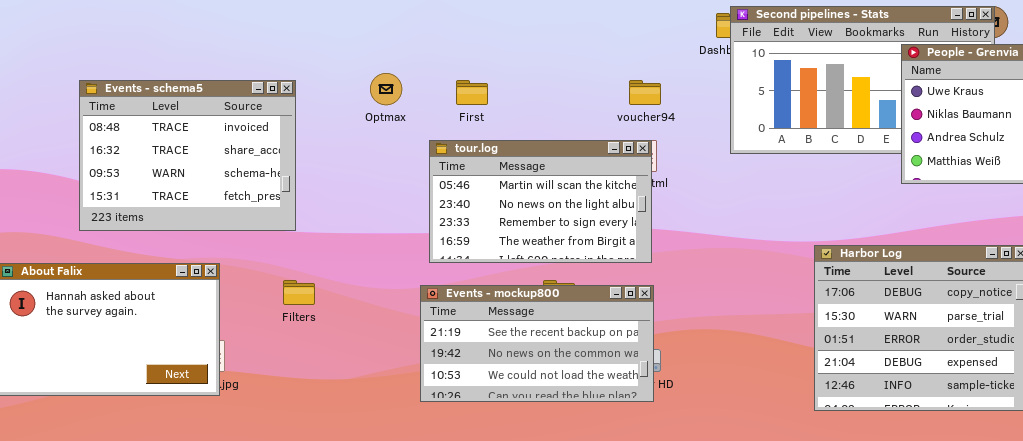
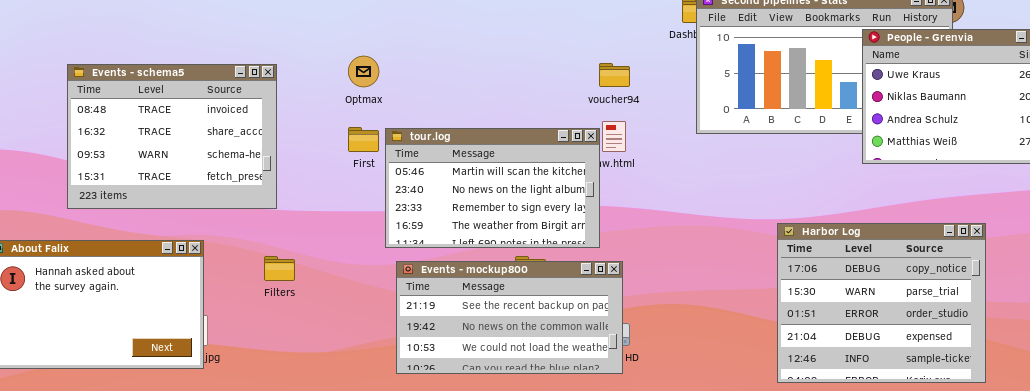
First: [456,80,488,105] -> [348,127,379,152], moved
tour.log: [429,140,652,263] -> [385,128,600,248], moved

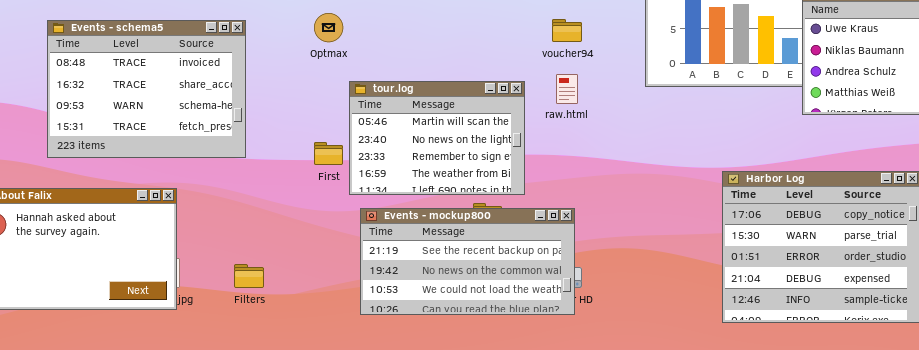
First: [348,127,379,152] -> [314,142,343,165], moved
tour.log: [385,128,600,248] -> [349,81,525,195], resized
Filters: [264,256,295,281] -> [234,264,264,288], moved

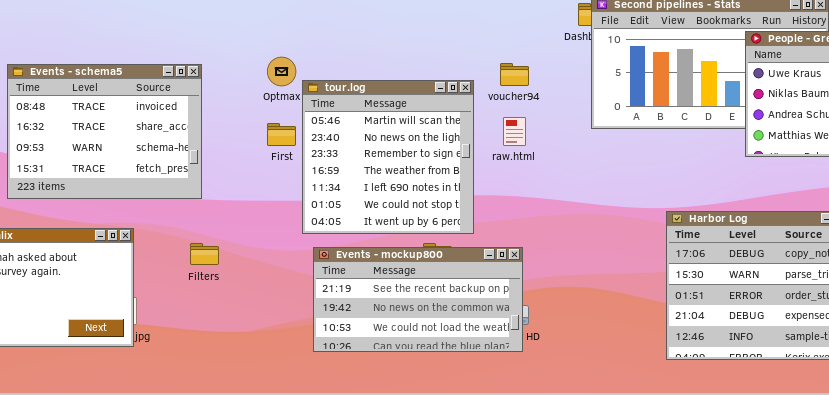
tour.log: [349,81,525,195] -> [302,80,474,234], resized
First: [314,142,343,165] -> [267,123,296,146], moved
Filters: [234,264,264,288] -> [190,243,219,265], moved

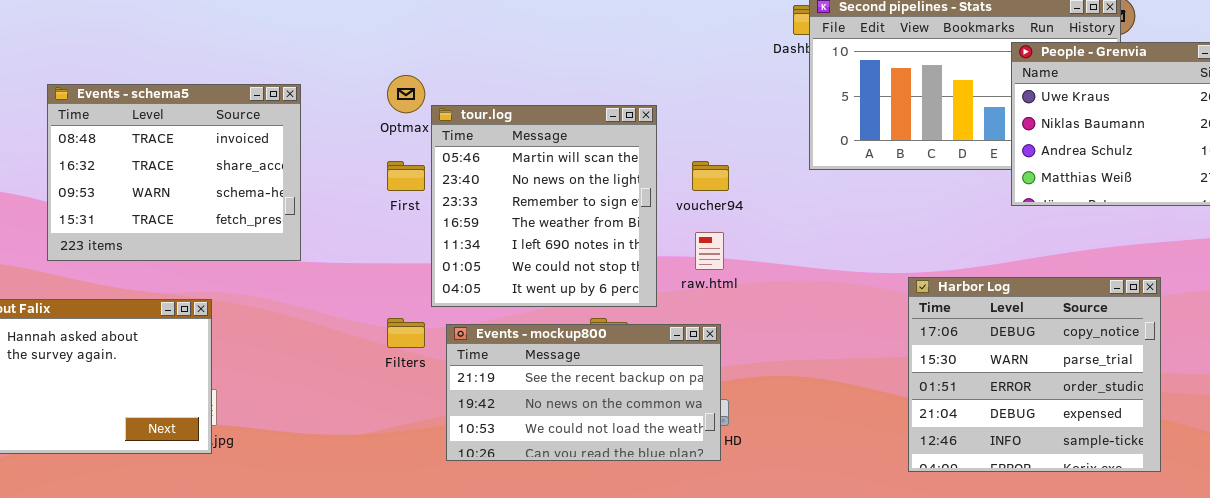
voucher94: [500,63,529,86] -> [692,161,729,191], moved
raw.html: [503,117,526,146] -> [695,232,724,270], moved
Filters: [190,243,219,265] -> [387,318,425,348], moved

